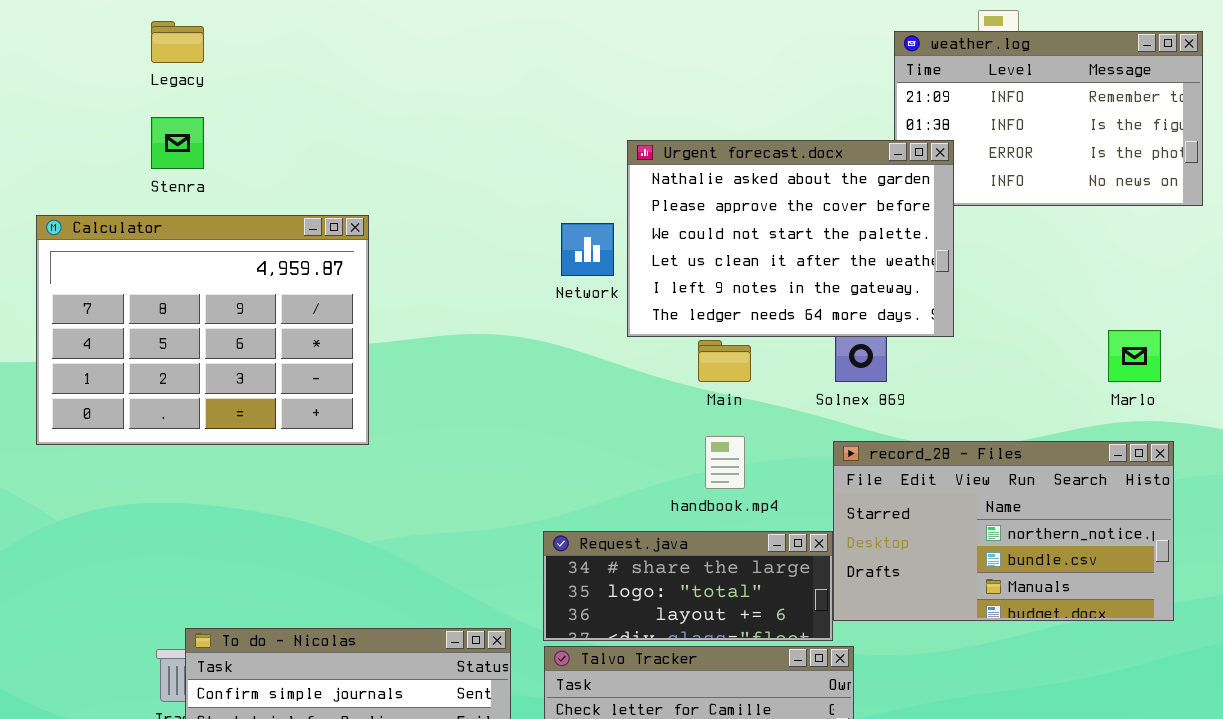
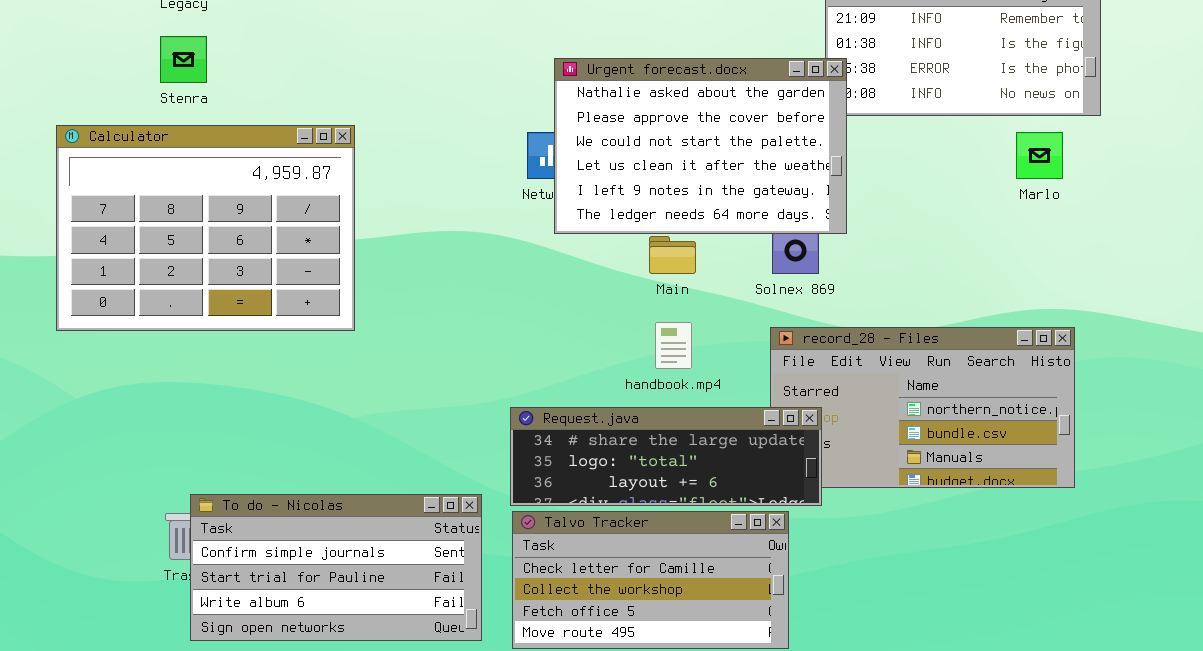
Urgent forecast.docx: [627,140,954,337] -> [554,58,847,234], moved
Marlo: [1108,330,1161,382] -> [1016,132,1063,179], moved
Request.java: [543,531,833,641] -> [510,407,822,506], resized

